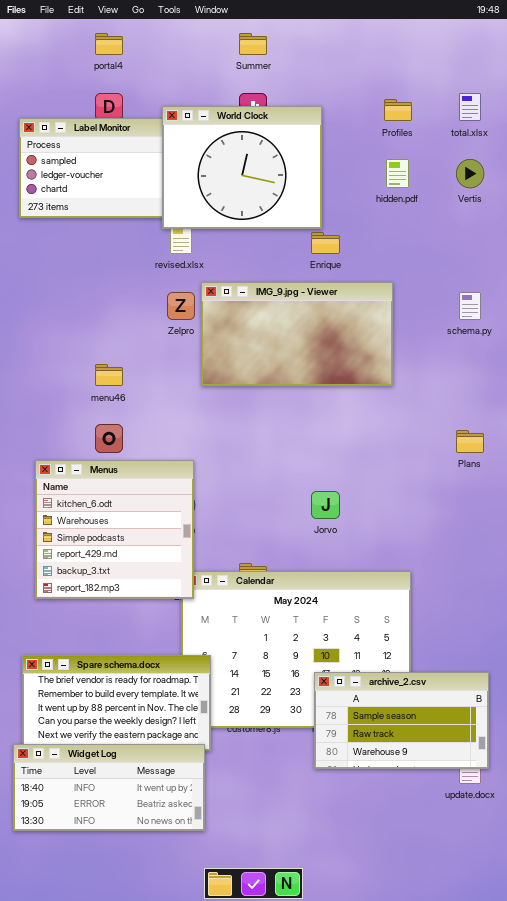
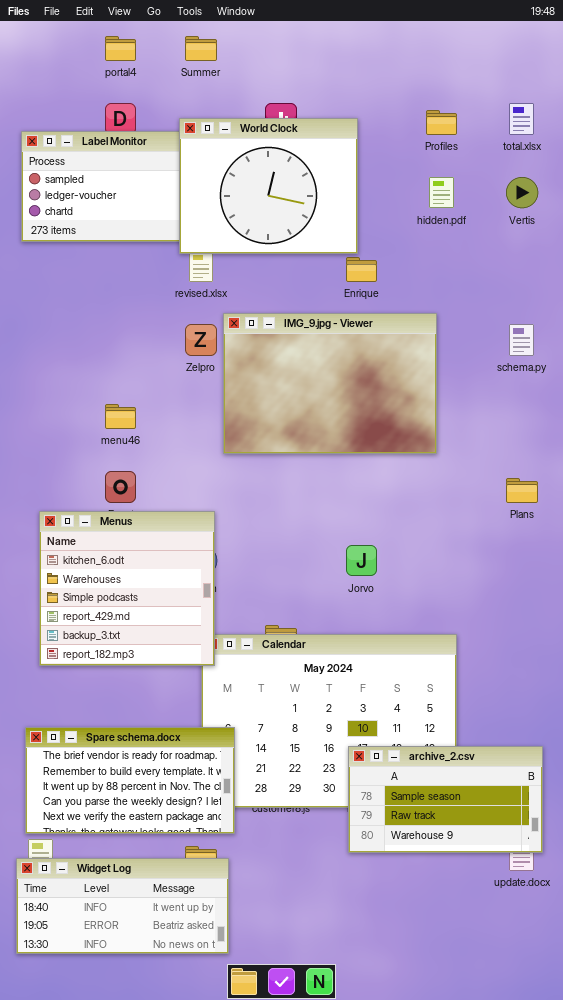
Summer: [239,33,267,55] -> [185,36,217,61], moved
IMG_9.jpg - Viewer: [201,282,393,386] -> [223,313,437,454], resized
Widget Log: [13,744,205,831] -> [16,858,229,954], moved

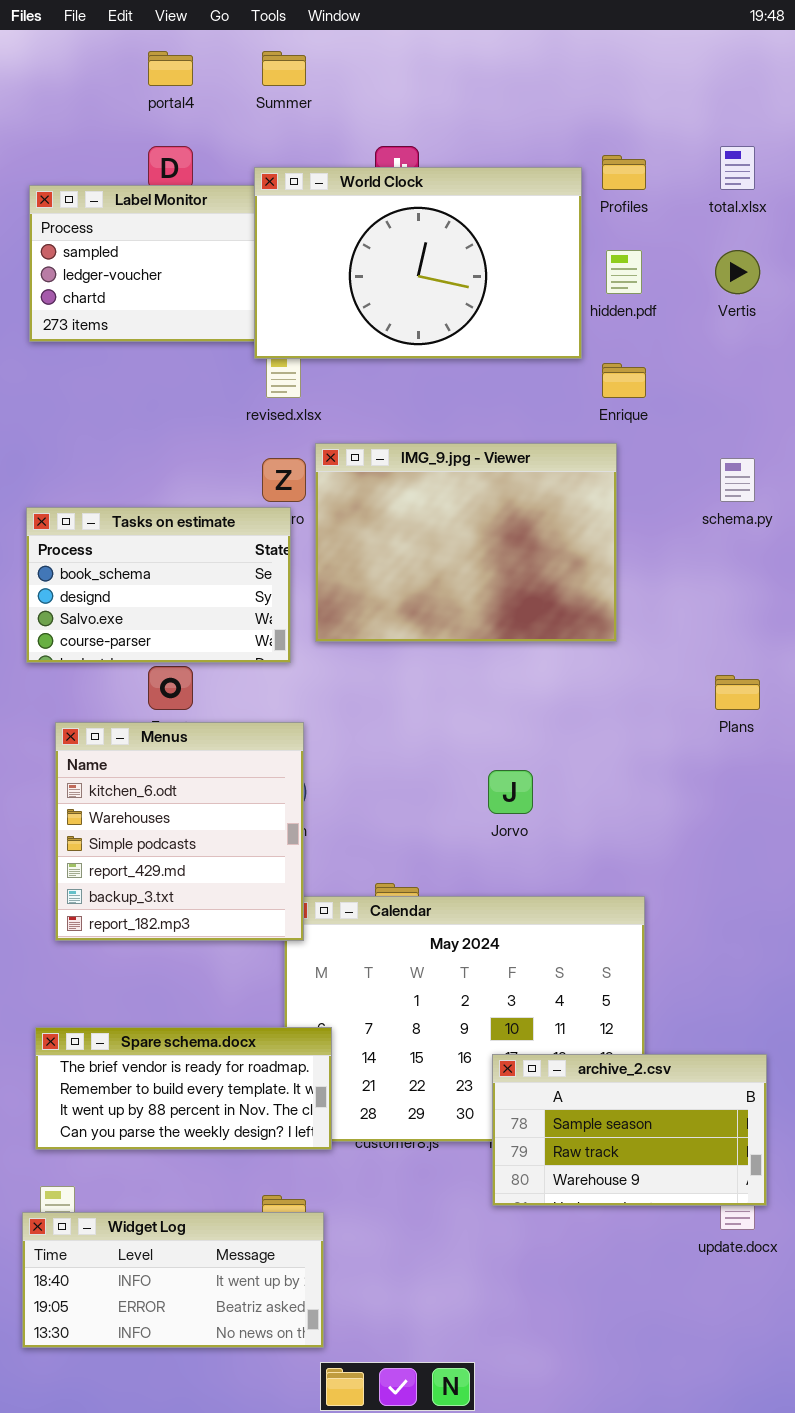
World Clock: [179,118,358,254] -> [254,167,582,359], resized
Enrique: [346,257,377,282] -> [602,363,646,398], moved
Tasks on estimate: none -> [26,507,291,663], opened
Spare schema.docx: [25,727,235,834] -> [35,1027,332,1150], resized

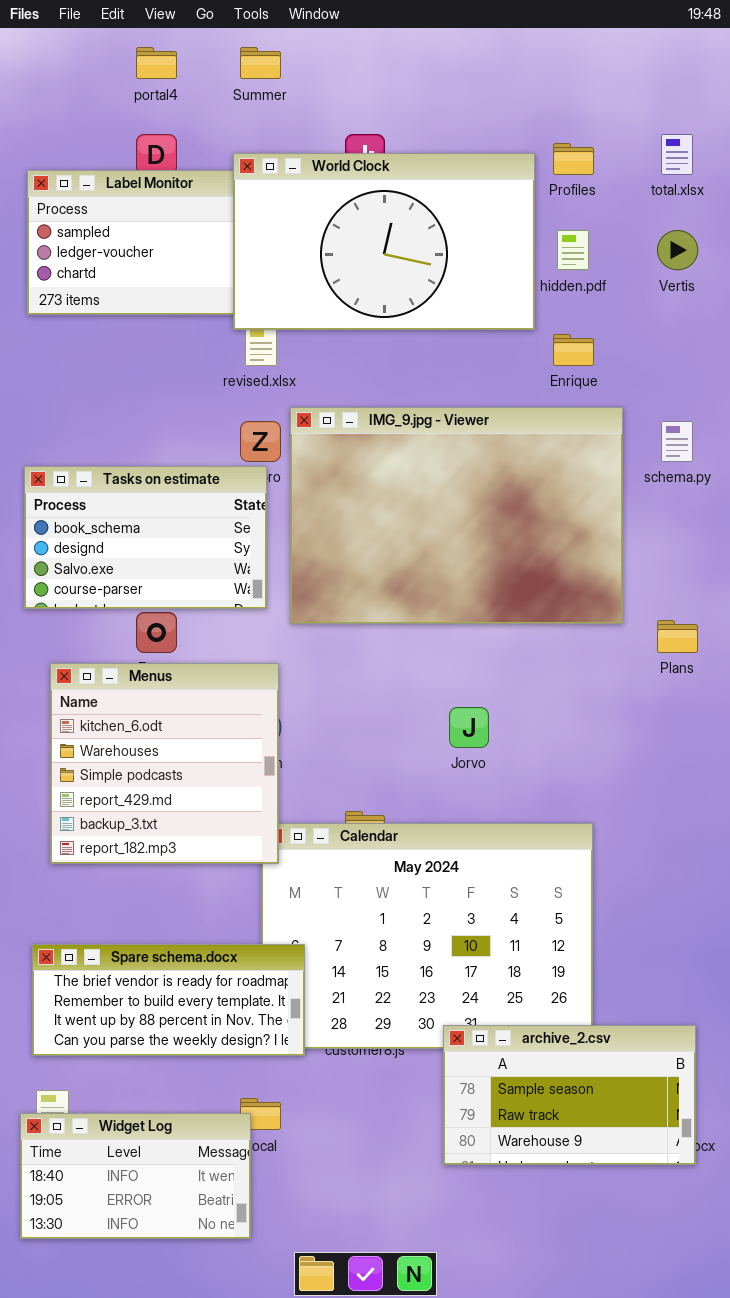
IMG_9.jpg - Viewer: [315,443,617,642] -> [290,407,623,624], resized
archive_2.csv: [492,1054,767,1206] -> [443,1025,696,1165], moved
Widget Log: [22,1212,324,1348] -> [20,1113,251,1239], resized

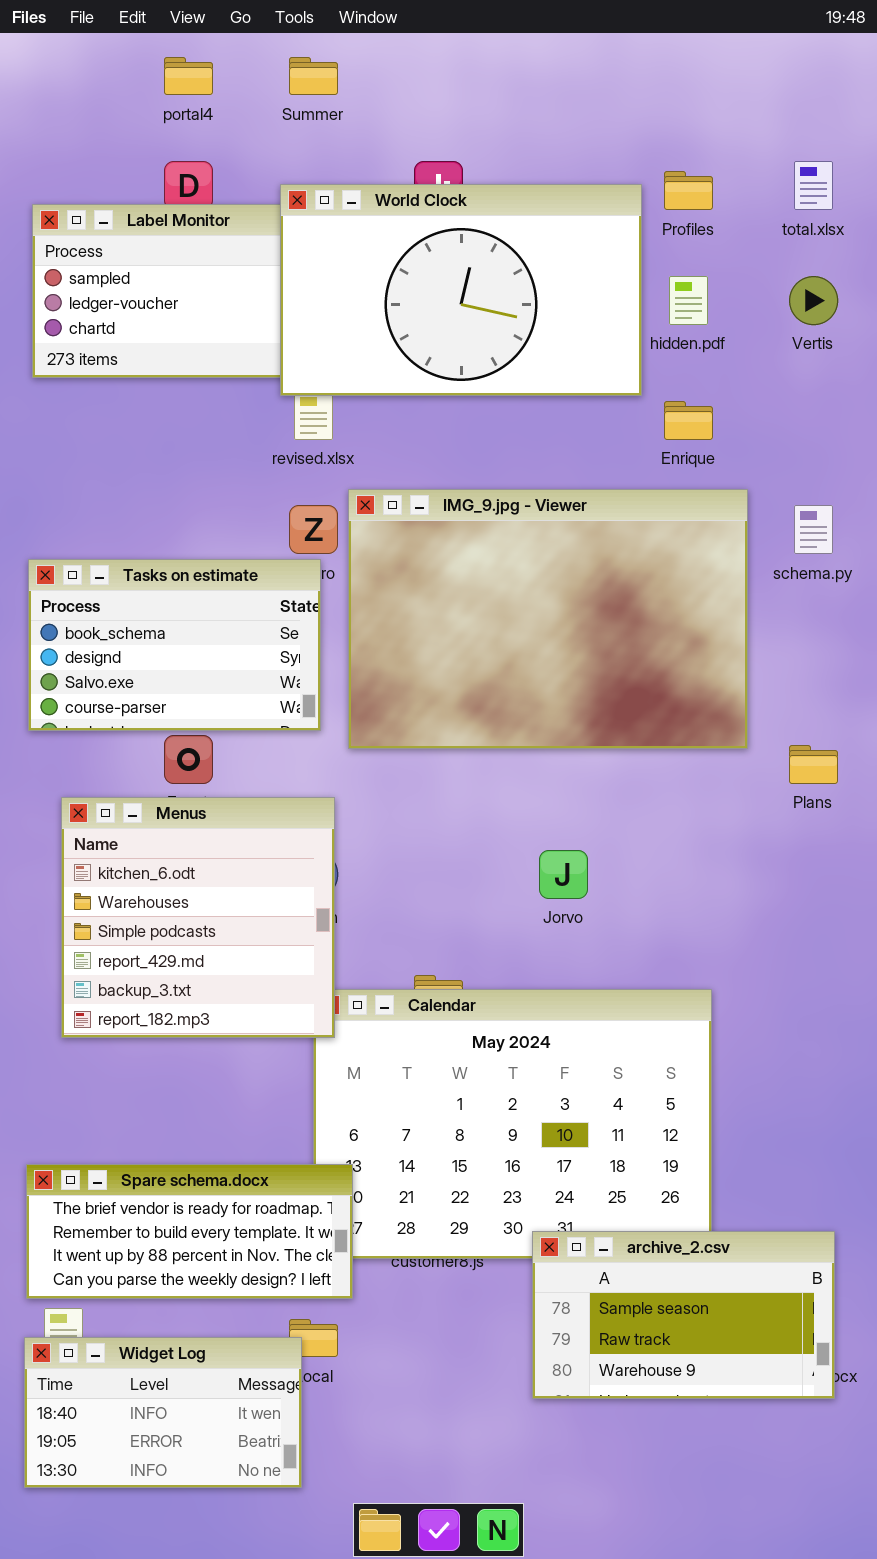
Spare schema.docx: [32,944,305,1056] -> [26,1164,353,1299], moved

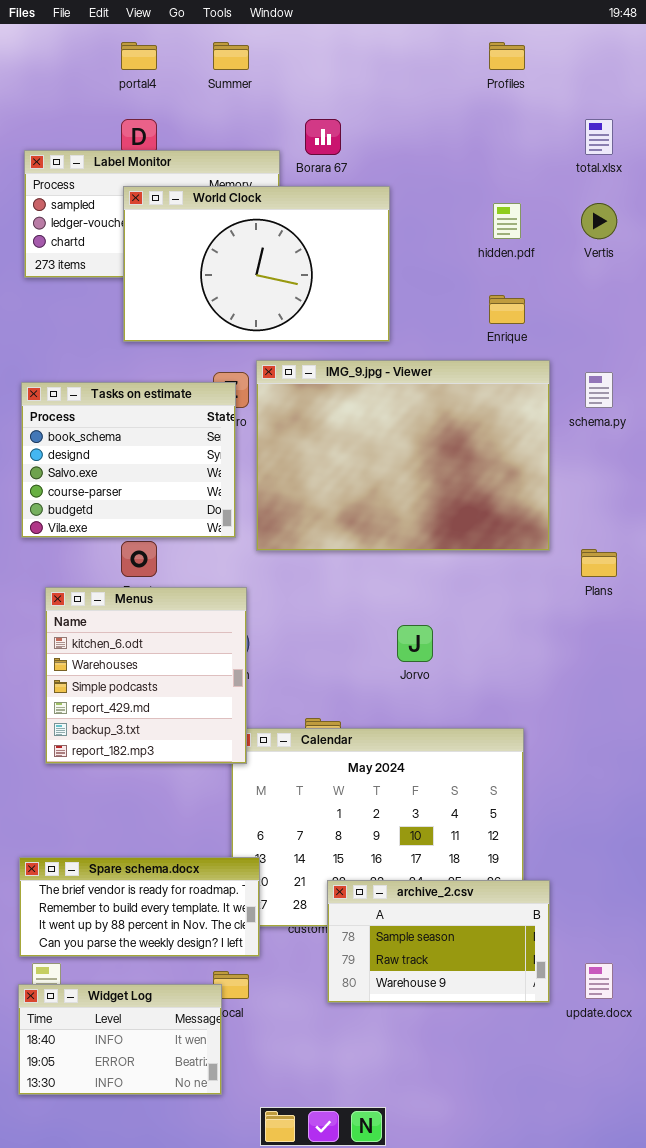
Profiles: [664,171,713,210] -> [489,42,525,70], moved
World Clock: [280,184,642,396] -> [123,186,390,342], moved
Tasks on estimate: [28,559,321,731] -> [21,382,236,538], resized
archive_2.csv: [532,1231,835,1399] -> [327,880,550,1003], moved

